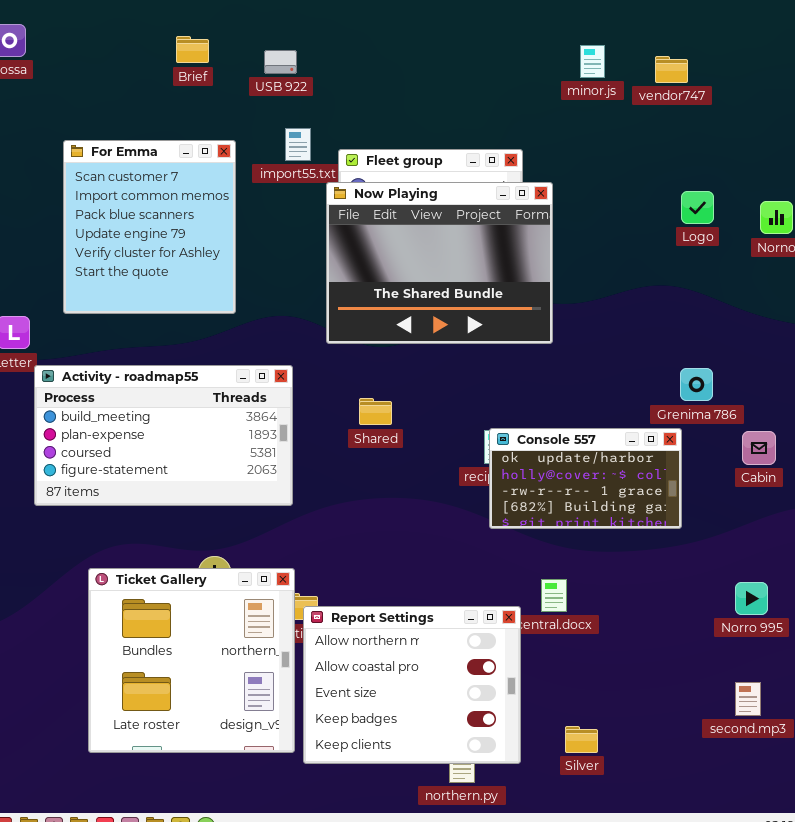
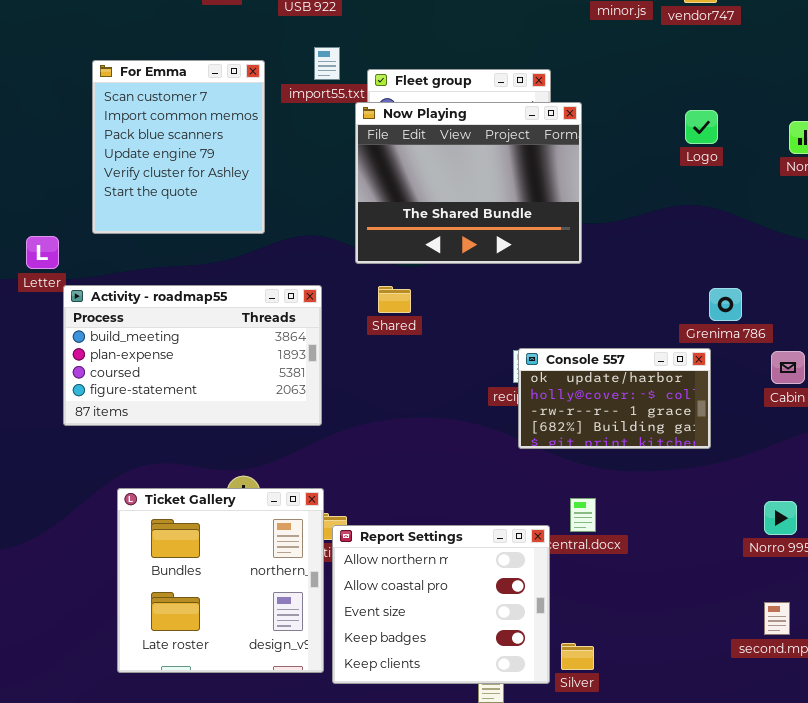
Logo: [681,191,714,224] -> [685,110,718,144], moved
Shared: [359,398,392,425] -> [378,286,411,313], moved
Silver: [565,726,598,753] -> [561,643,594,670], moved

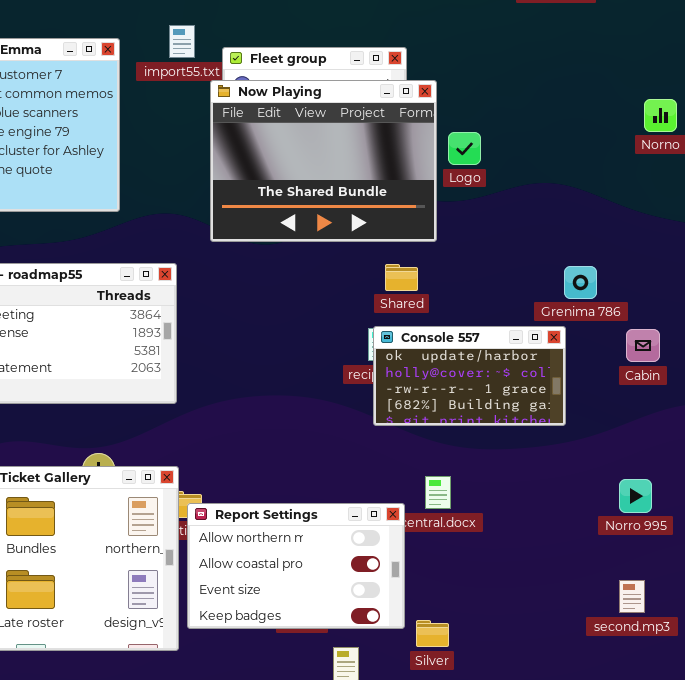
Logo: [685,110,718,144] -> [448,132,481,165], moved
Shared: [378,286,411,313] -> [385,264,418,291], moved
Report Settings: [332,525,550,684] -> [187,503,405,629], resized

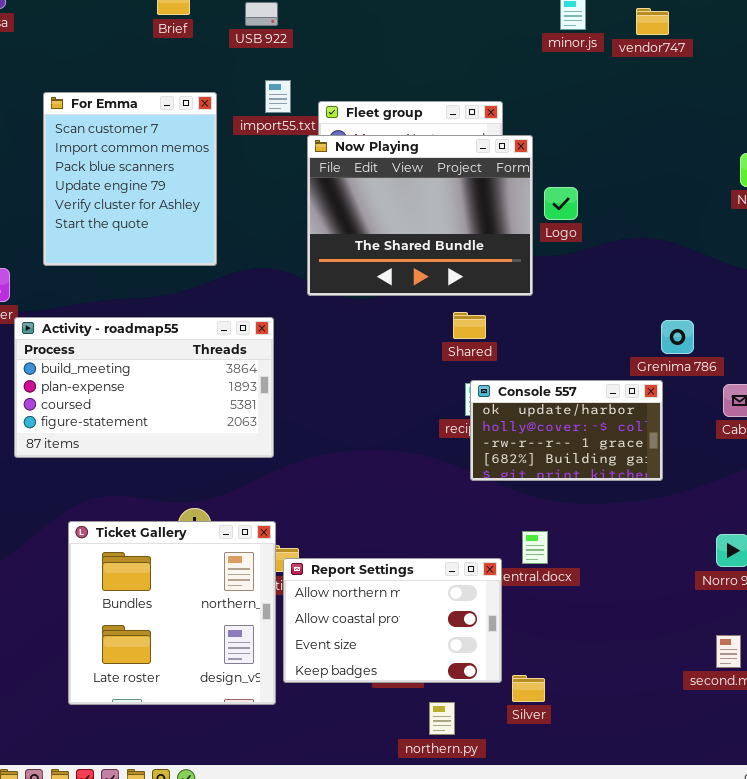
Shared: [385,264,418,291] -> [453,312,486,339], moved

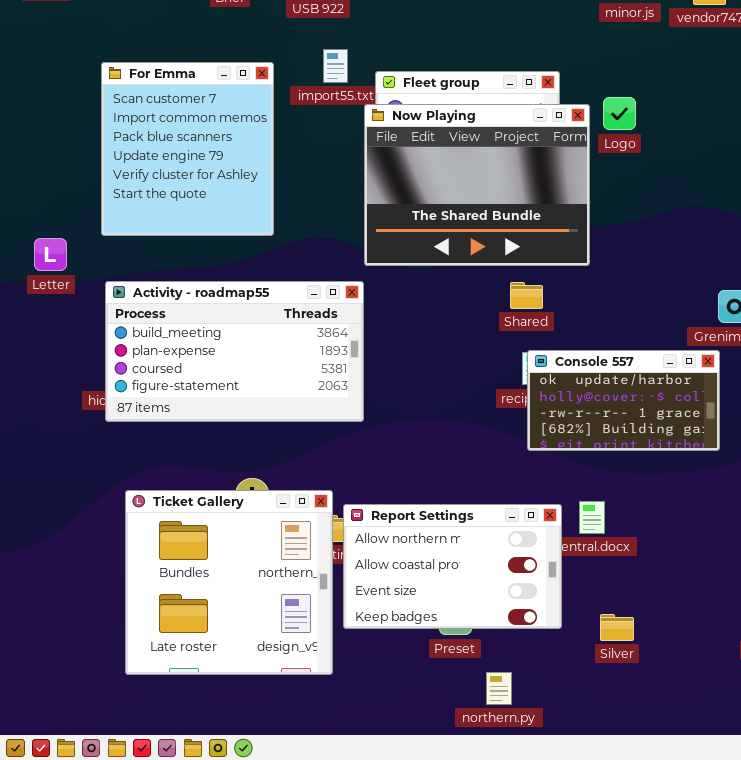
Logo: [544,187,578,220] -> [603,97,636,130], moved
Activity - roadmap55: [14,317,274,458] -> [105,281,364,422], moved
Report Settings: [283,558,502,683] -> [343,504,562,629], moved
Silver: [512,675,545,702] -> [600,614,634,641], moved

